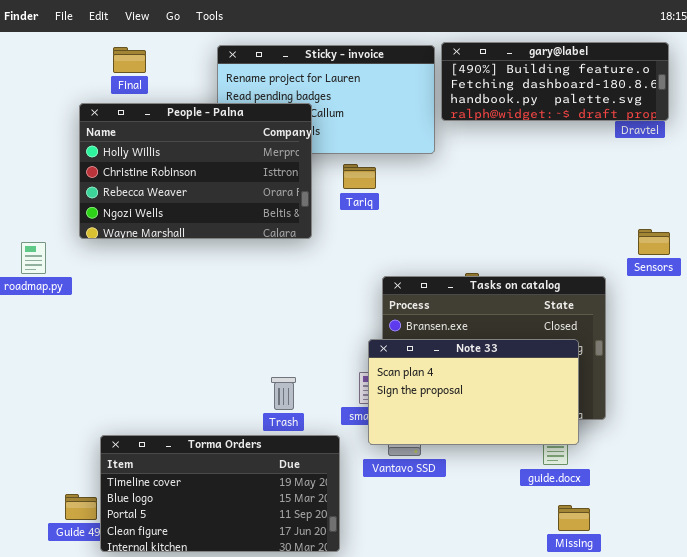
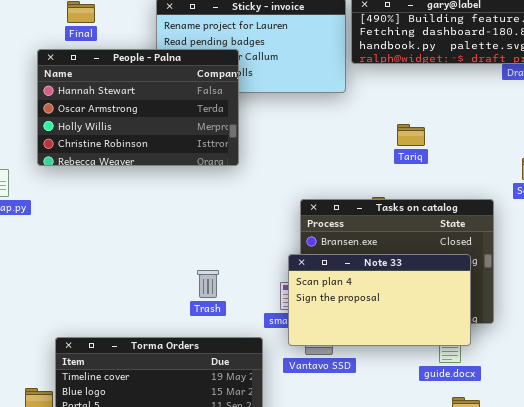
People - Palna: [79,103,312,239] -> [37,49,239,166], scrolled up 2 rows
Tariq: [343,164,376,189] -> [397,124,425,146], moved
Trash: [271,377,296,410] -> [197,270,219,298], moved

